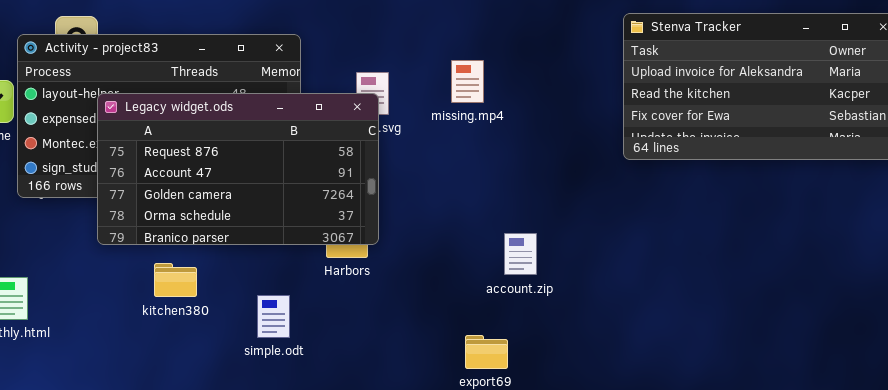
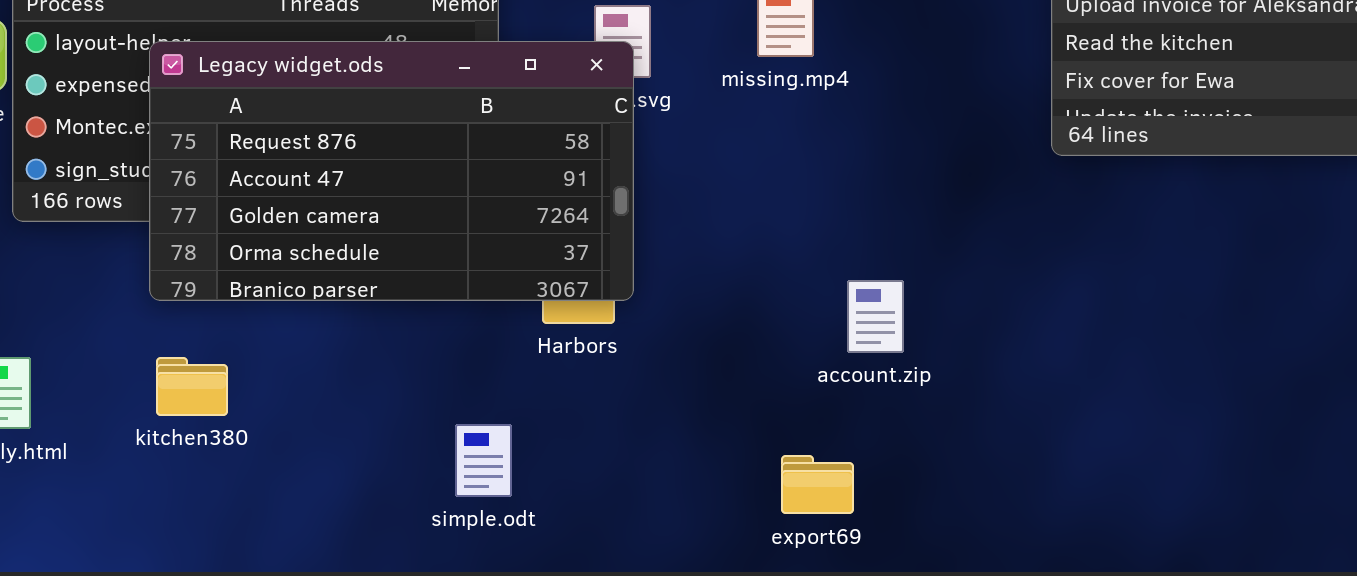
kitchen380: [154,263,197,297] -> [156,357,228,416], moved
simple.odt: [257,295,290,338] -> [455,424,512,497], moved

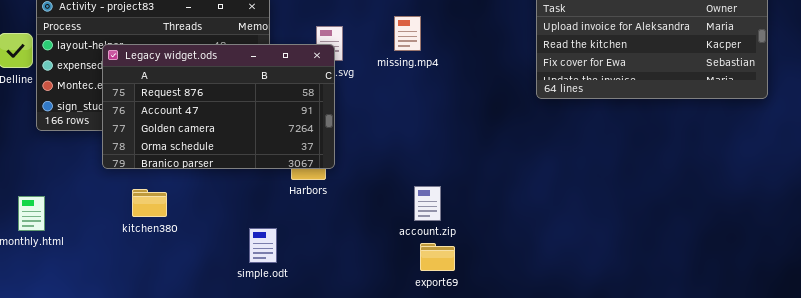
account.zip: [847,280,904,353] -> [414,186,441,221], moved
kitchen380: [156,357,228,416] -> [132,189,167,217], moved
export69: [781,455,854,514] -> [420,243,455,271], moved

